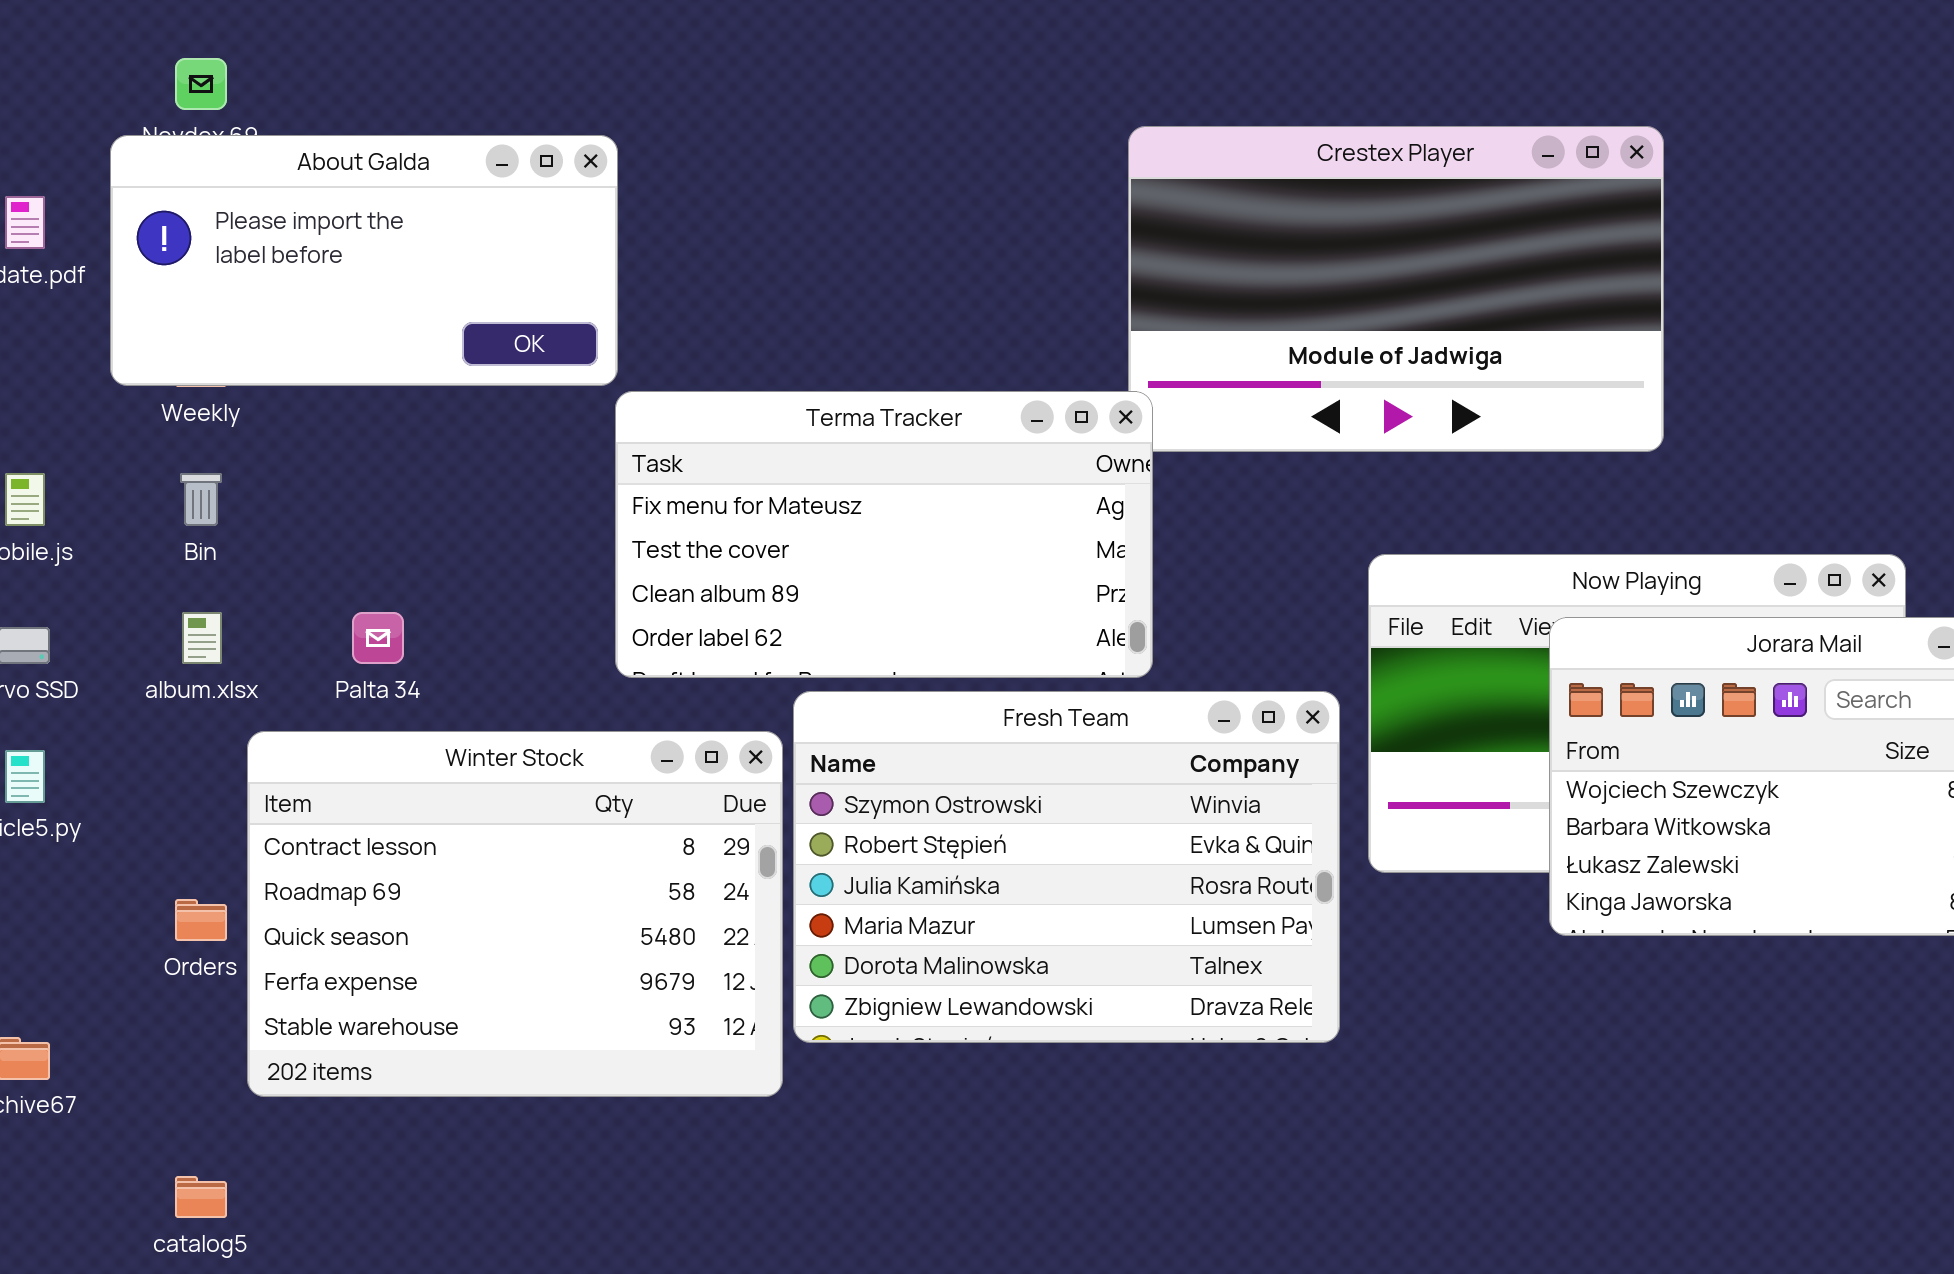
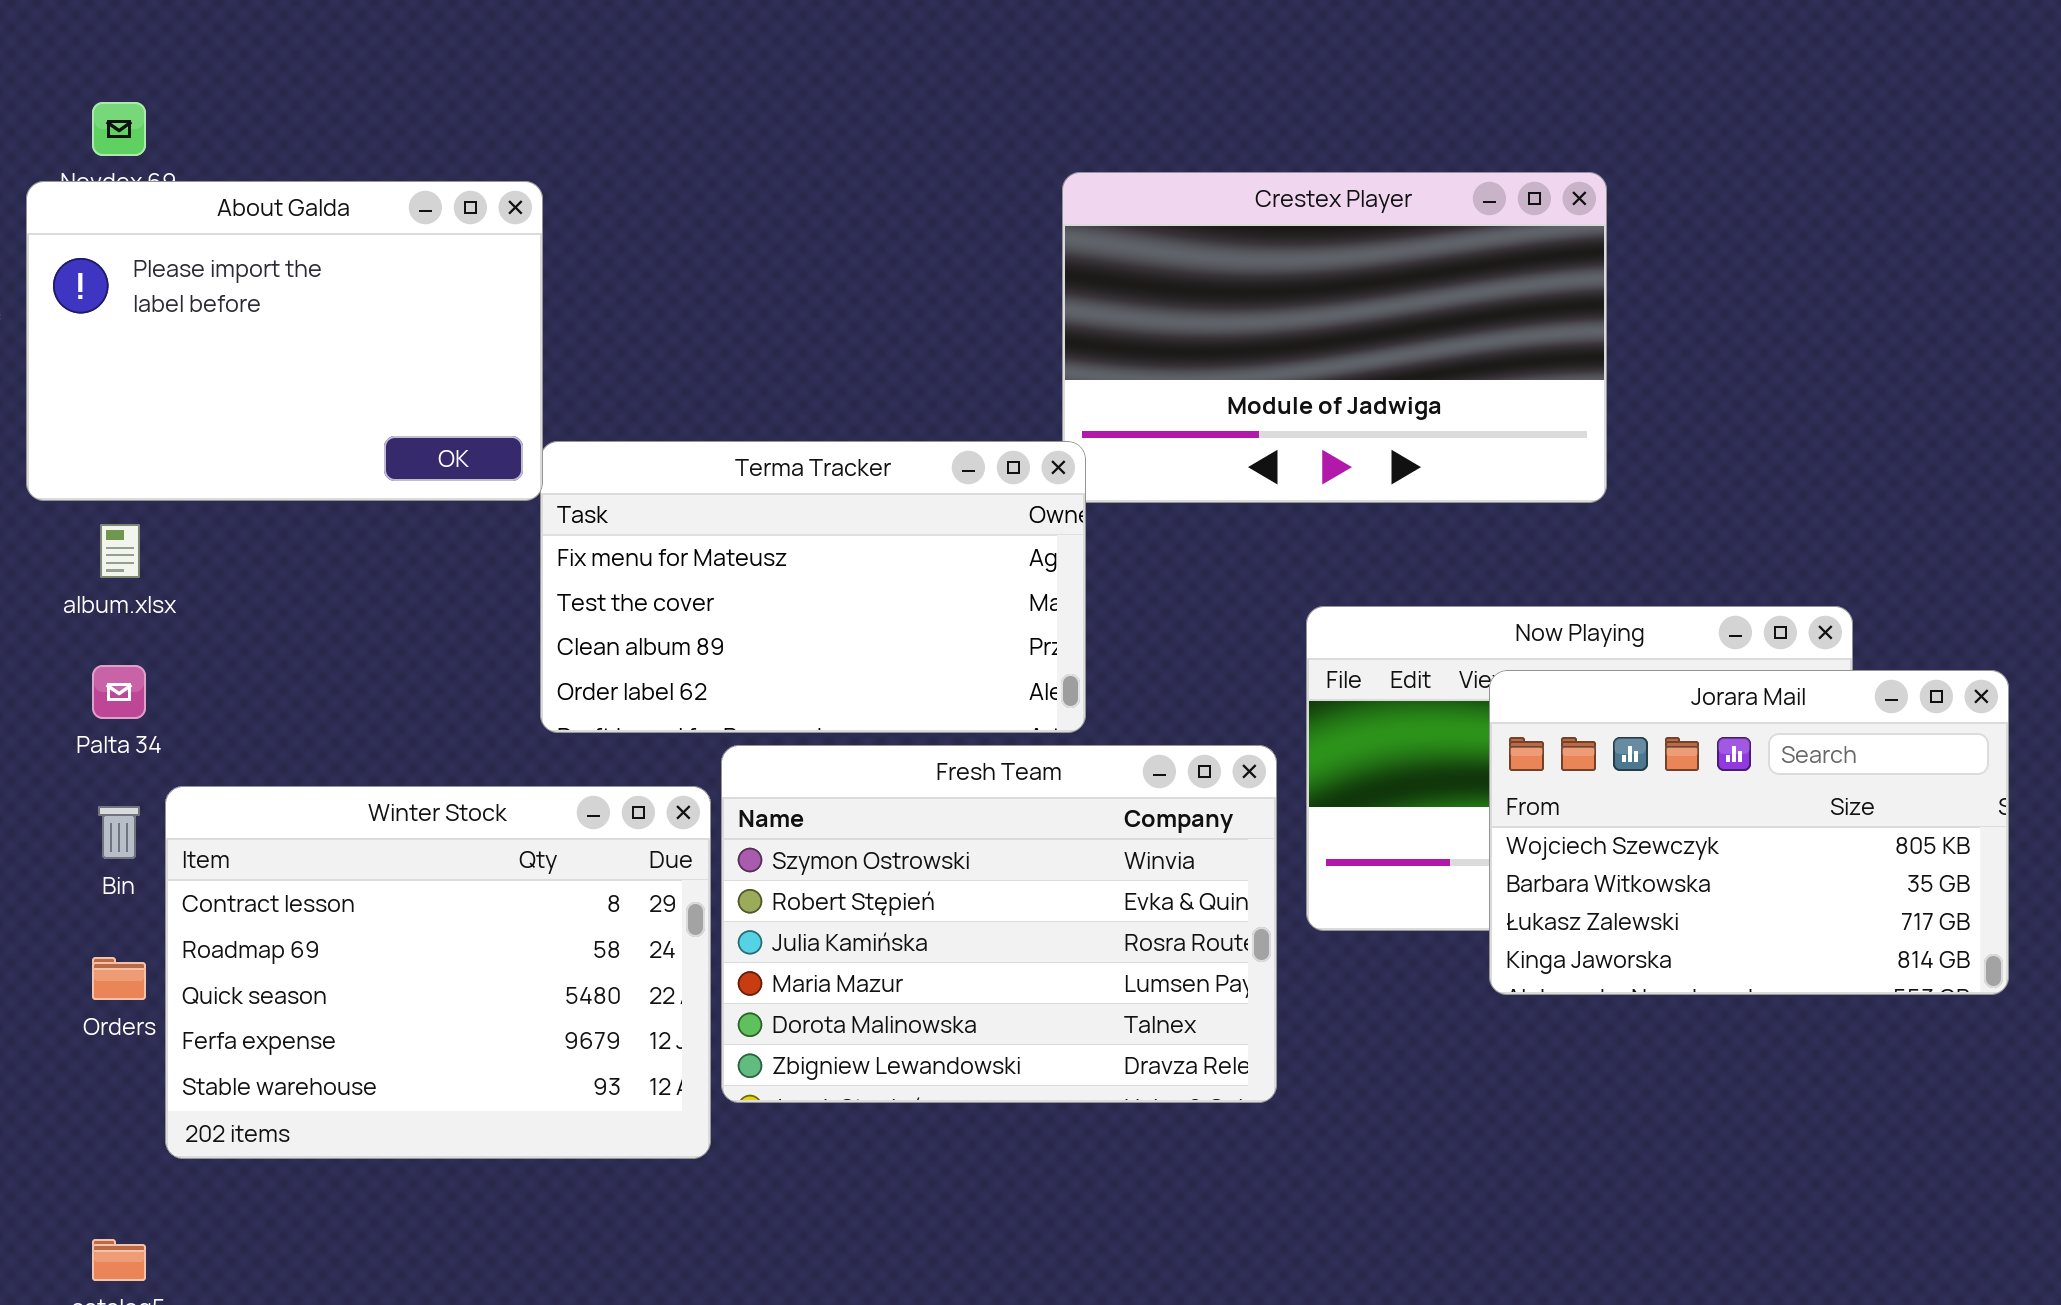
About Galda: [110,135,618,386] -> [26,181,543,501], resized
Bin: [180,473,222,526] -> [98,806,140,859], moved
album.xlsx: [182,612,222,664] -> [100,524,140,578], moved
Palta 34: [352,612,404,664] -> [92,665,146,719], moved

